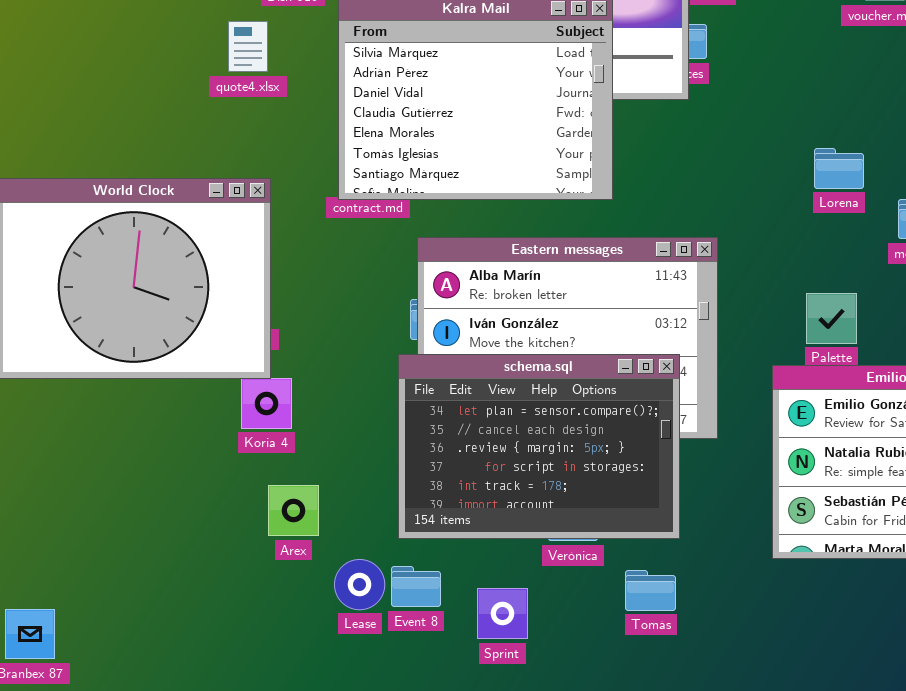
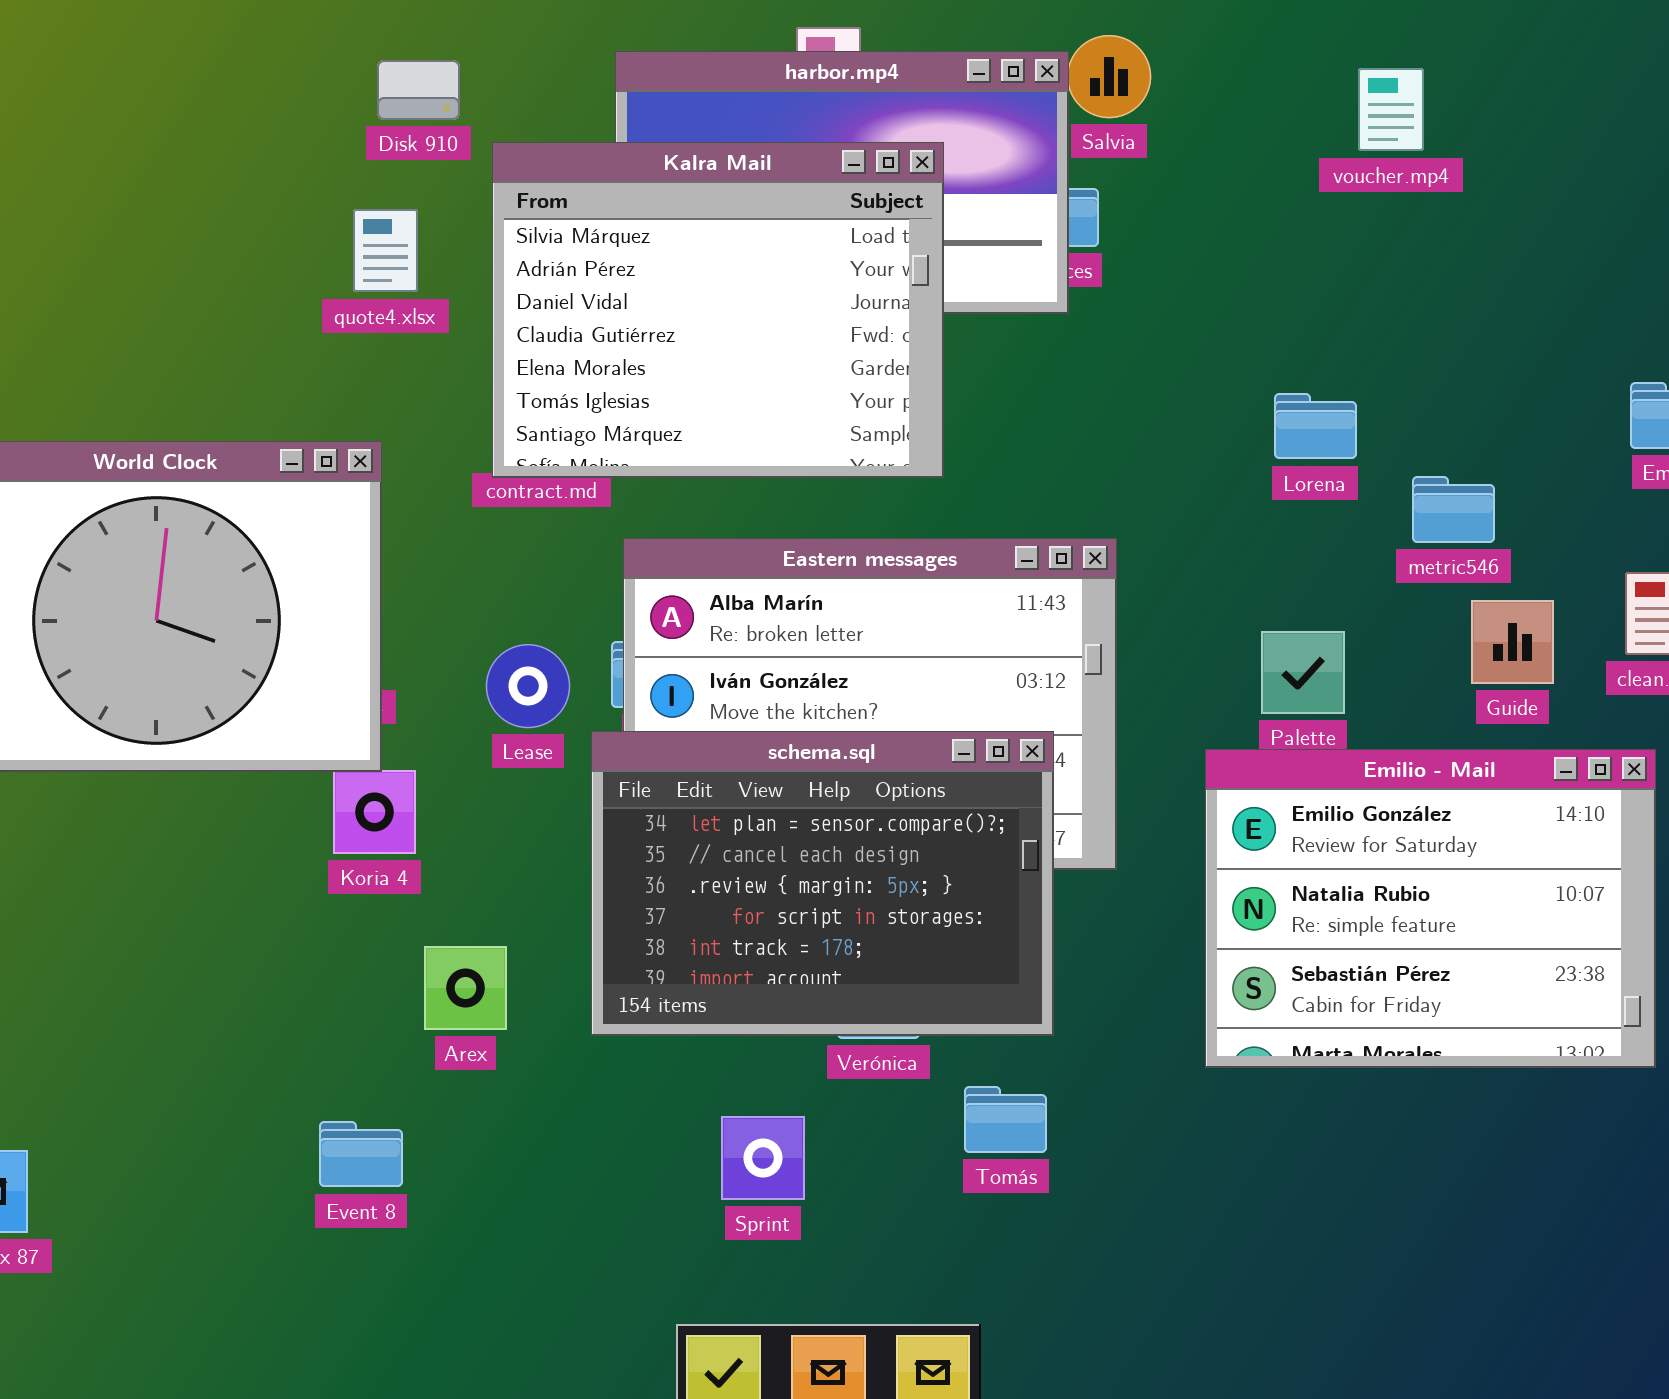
quote4.xlsx: [228,21,268,72] -> [353,209,418,292], moved
Arex: [268,485,319,536] -> [424,946,507,1030], moved
Lease: [334,559,385,610] -> [486,644,570,728], moved
Event 8: [391,566,441,607] -> [319,1121,403,1187], moved

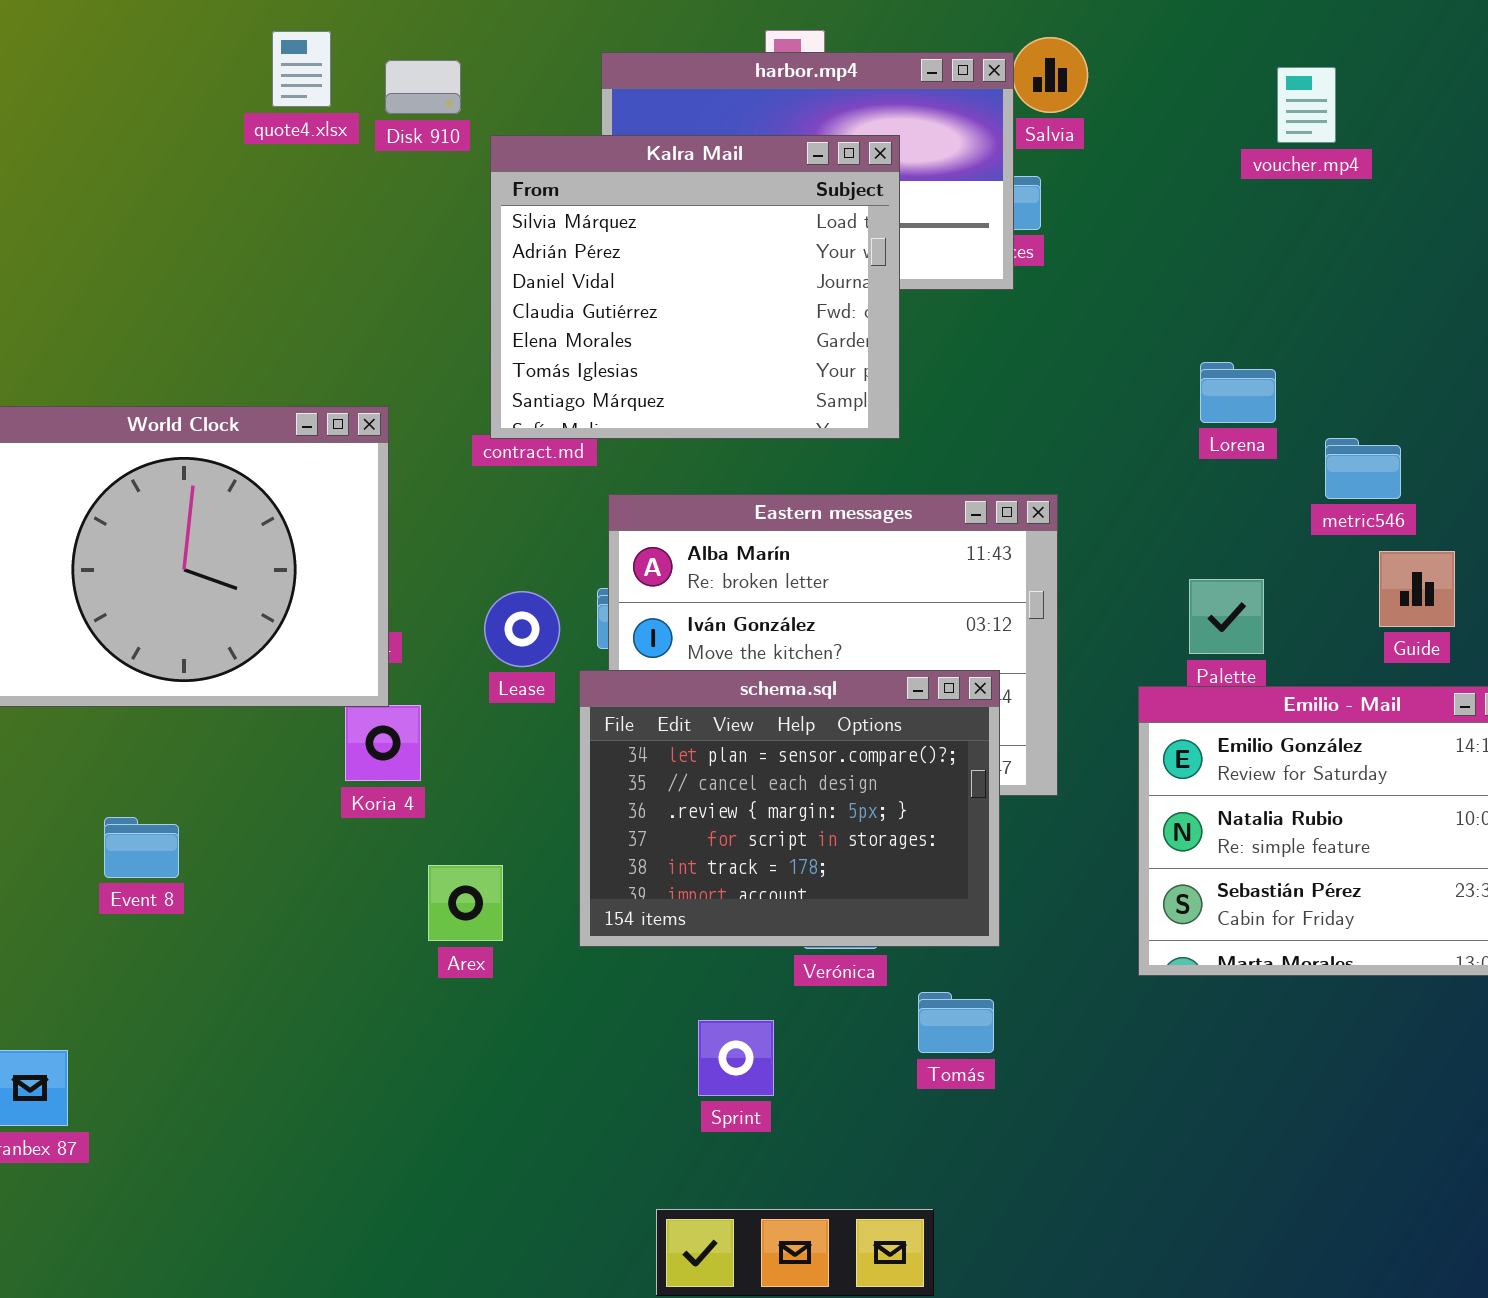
quote4.xlsx: [353,209,418,292] -> [272,31,331,107], moved
Event 8: [319,1121,403,1187] -> [104,817,179,878], moved

